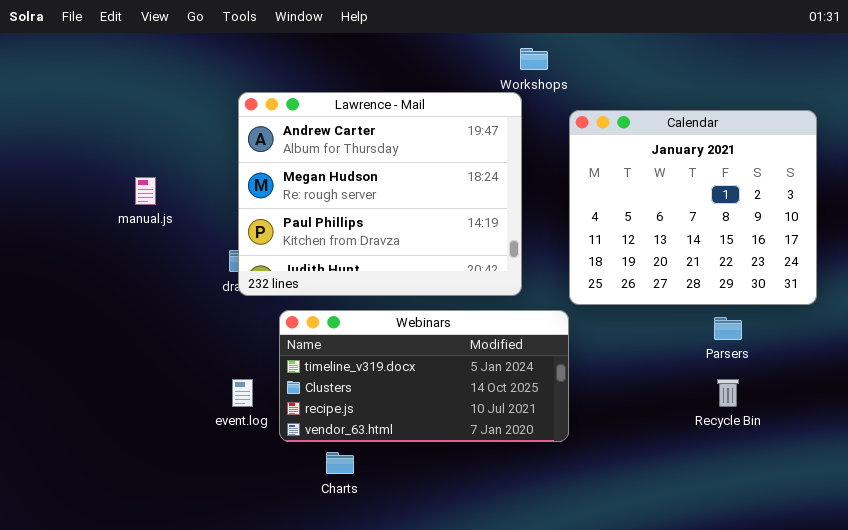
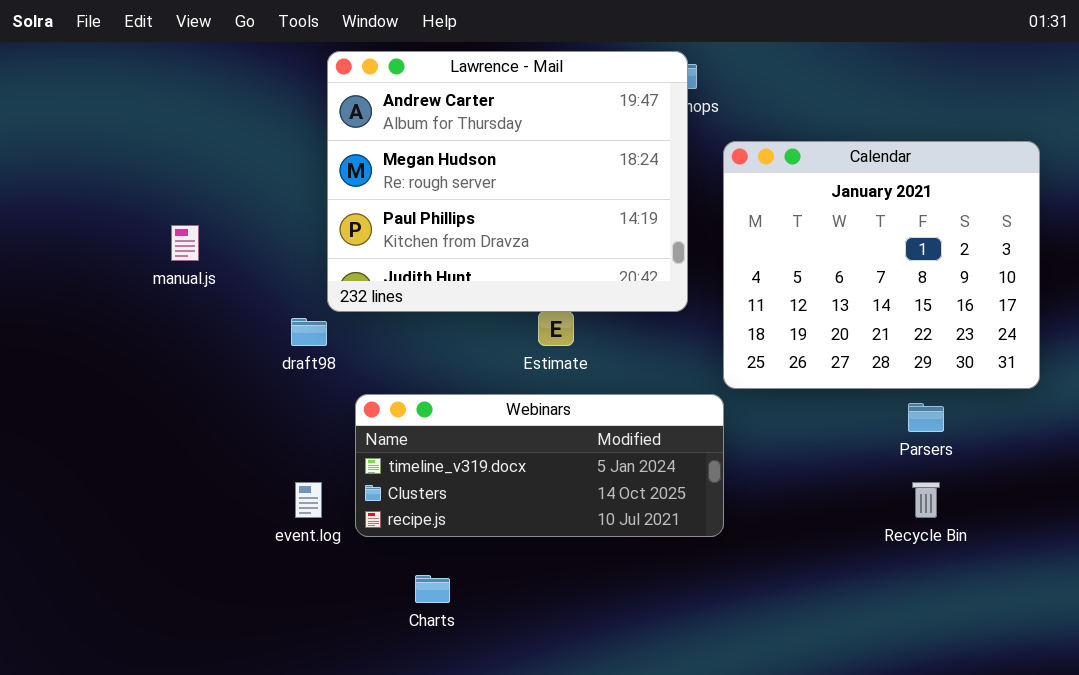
Lawrence - Mail: [238,92,522,296] -> [327,51,688,312], moved
Webinars: [279,310,569,442] -> [355,394,724,537], resized

